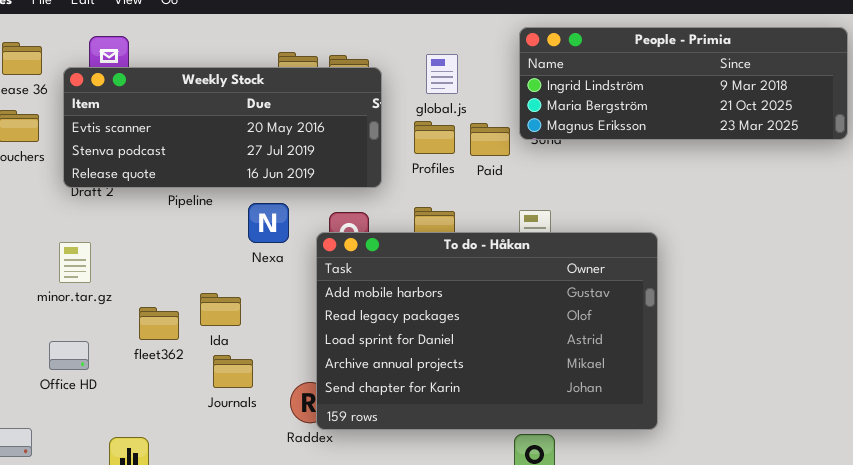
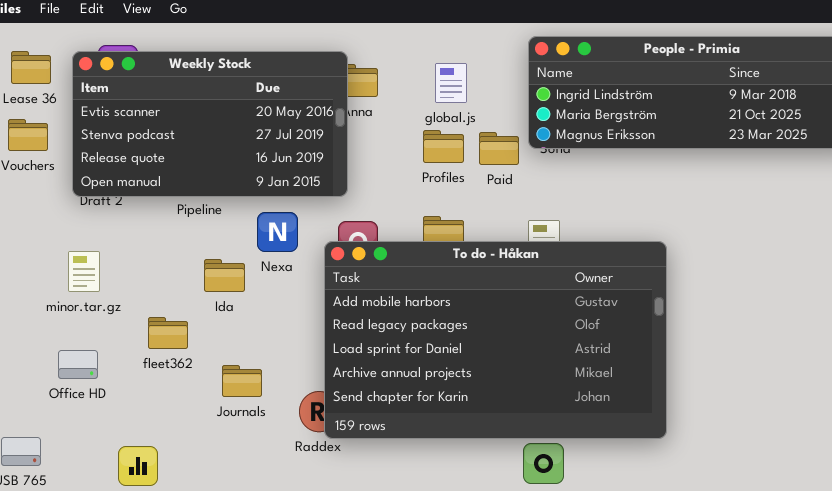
Weekly Stock: [63,67,382,188] -> [72,51,348,197], resized
Ida: [200,293,241,326] -> [204,259,245,292], moved

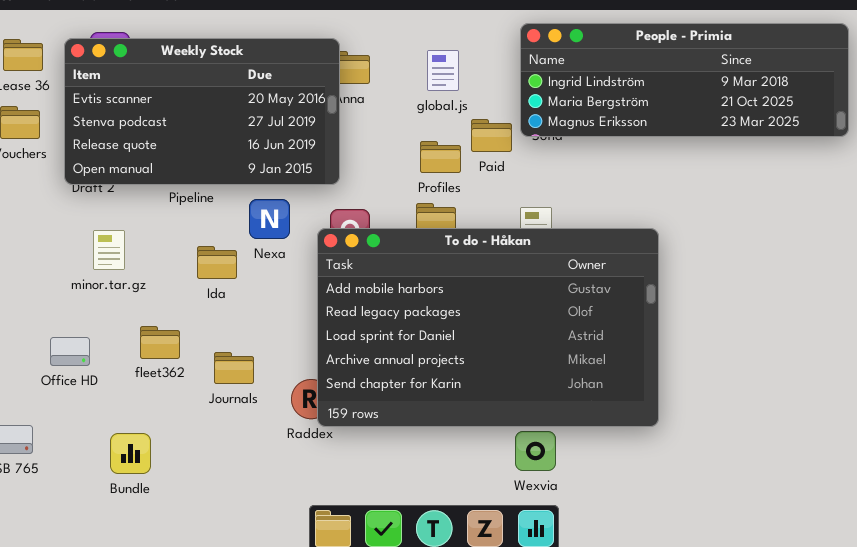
Profiles: [423,130,464,163] -> [420,141,461,173], moved
minor.tar.gz: [68,251,100,292] -> [93,230,125,270], moved
fleet362: [148,317,188,349] -> [140,326,180,359], moved

